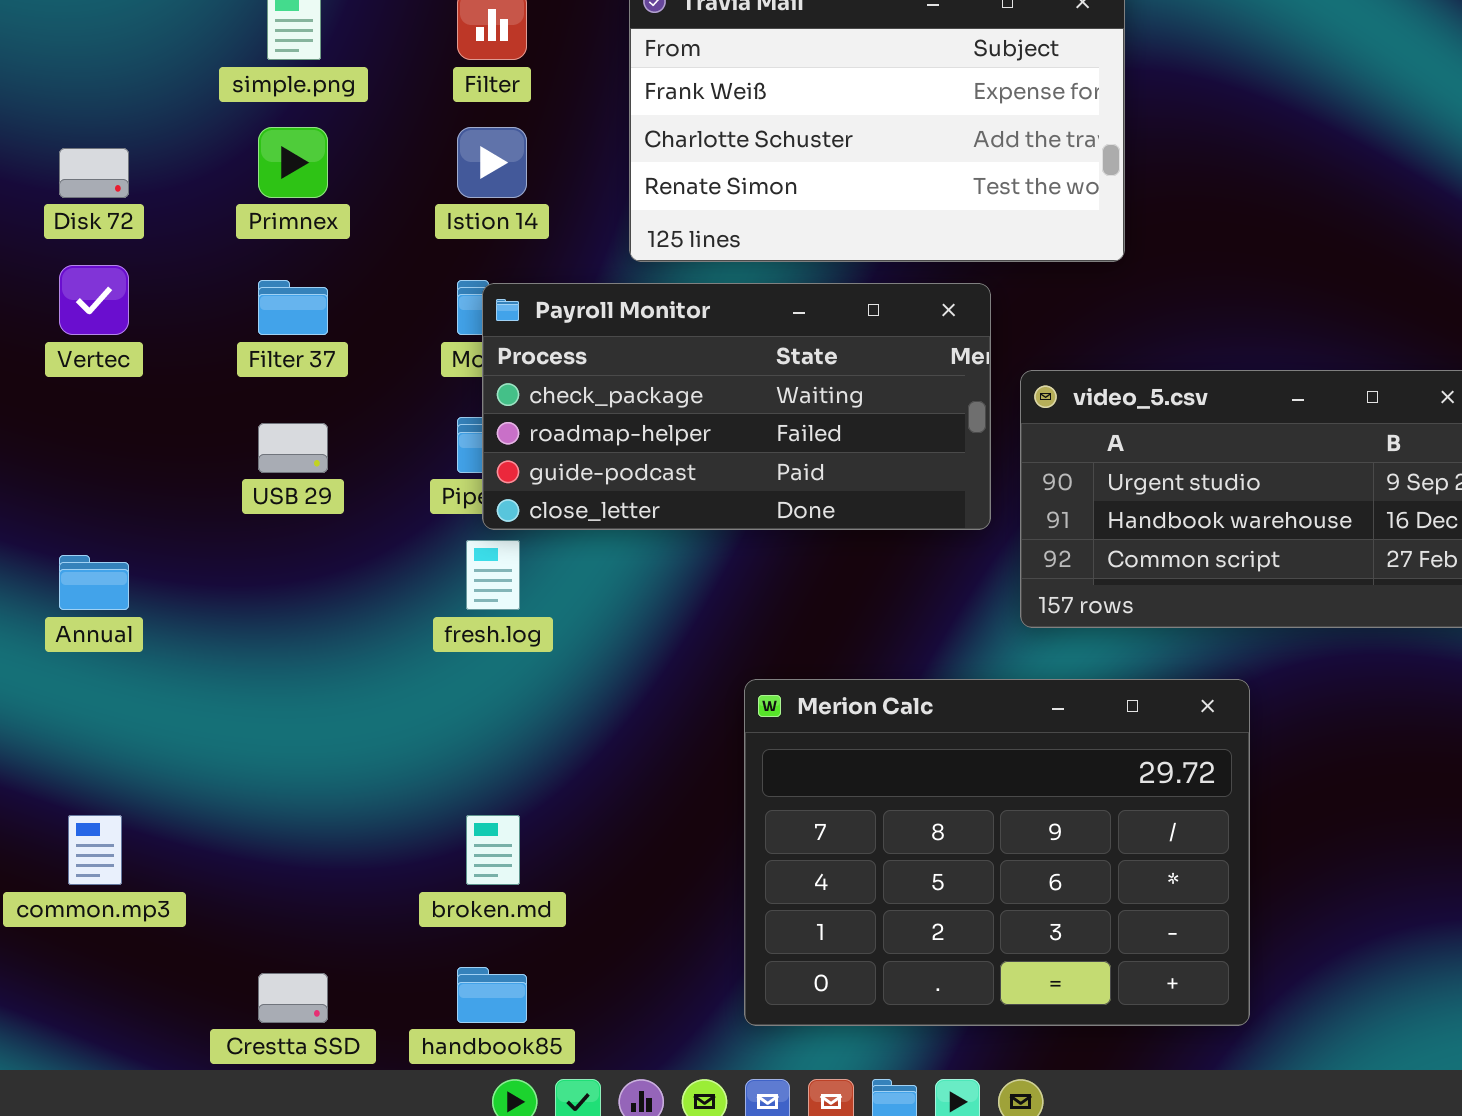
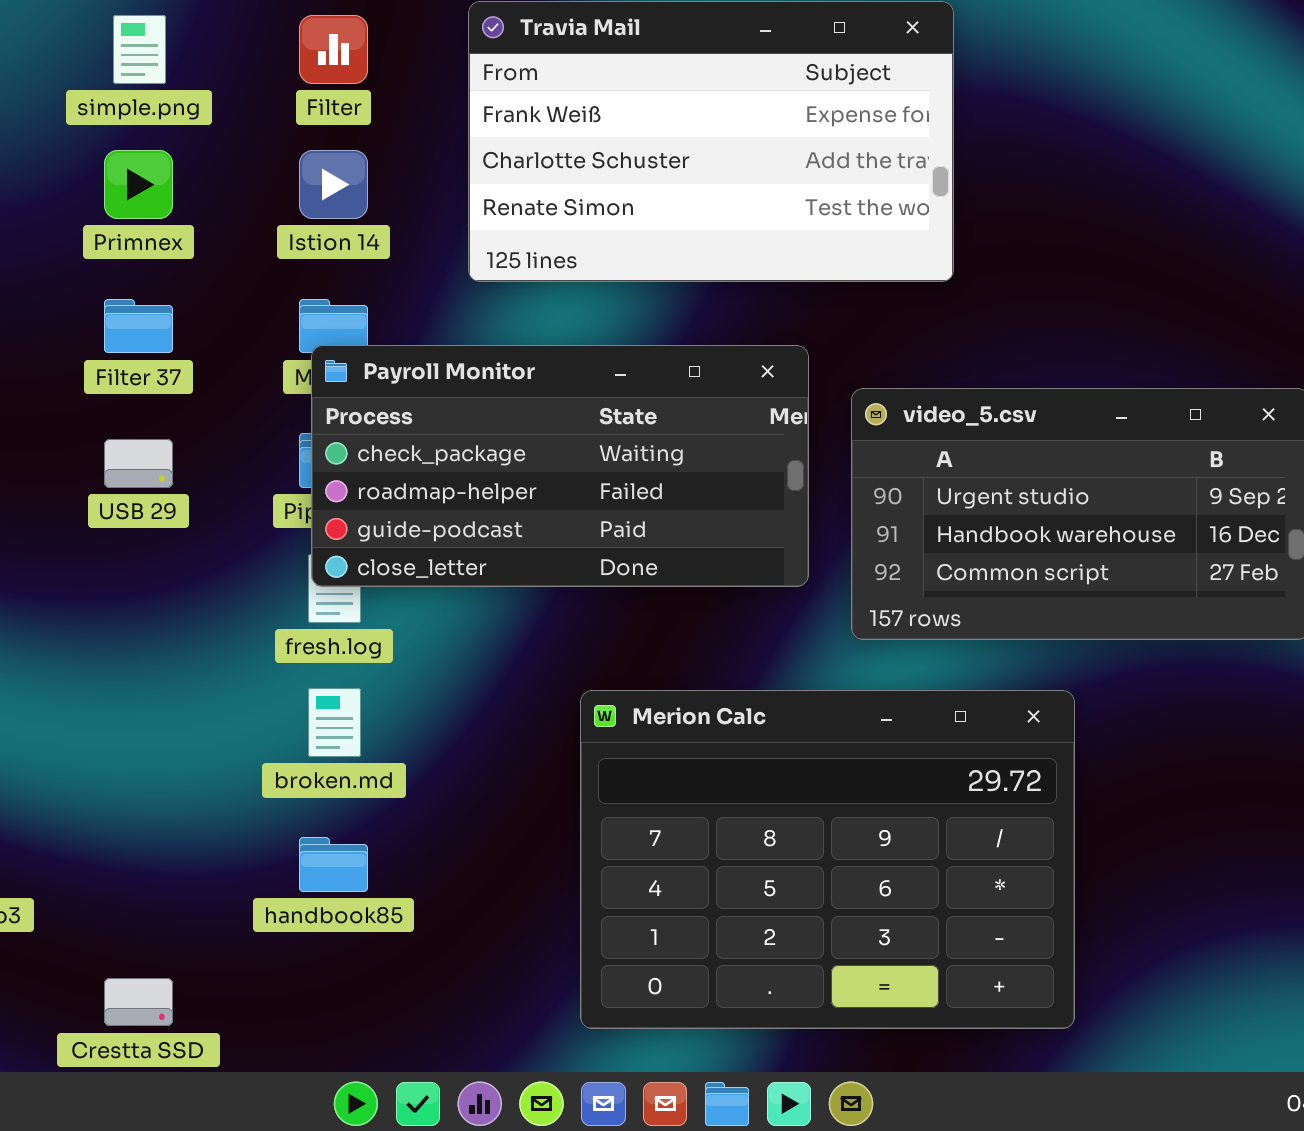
Payroll Monitor: [482,283,991,530] -> [311,345,809,587], moved
broken.md: [466,815,520,885] -> [308,688,361,757], moved
handbook85: [457,967,527,1023] -> [299,837,368,892], moved

